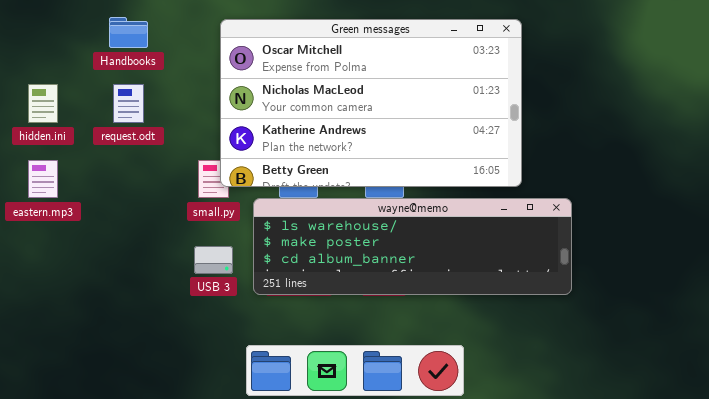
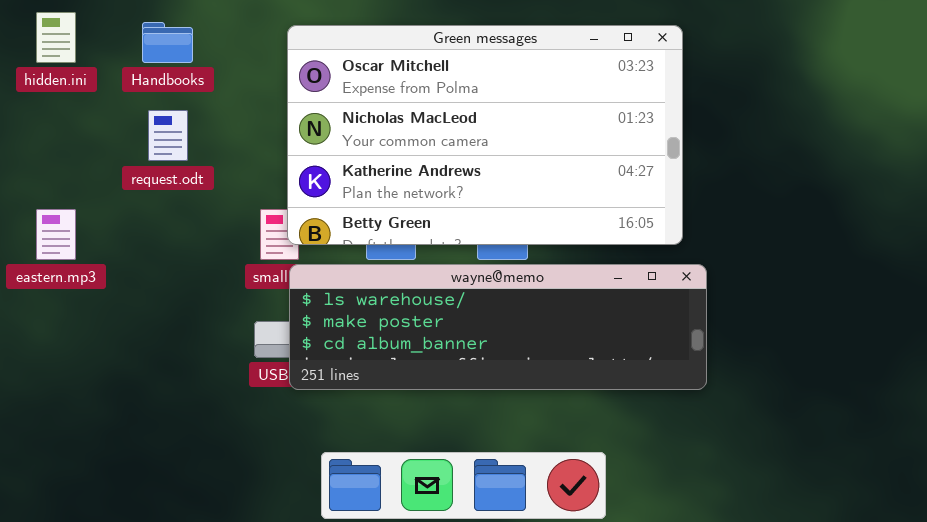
hidden.ini: [28,84,58,123] -> [36,12,76,63], moved
wayne@memo: [253,198,572,295] -> [289,264,707,390], moved

